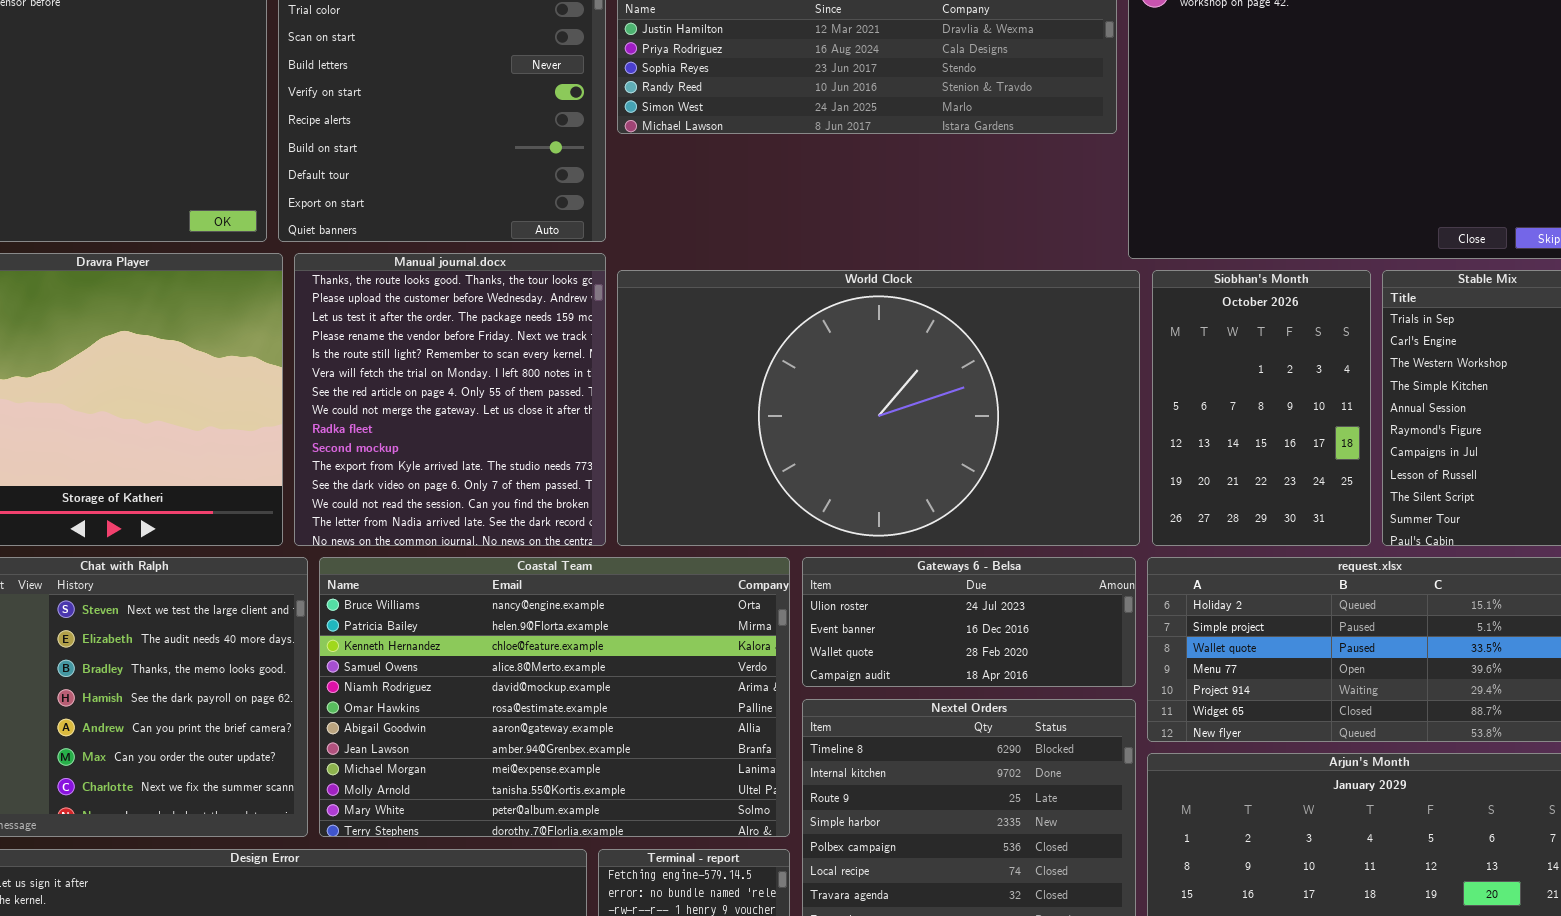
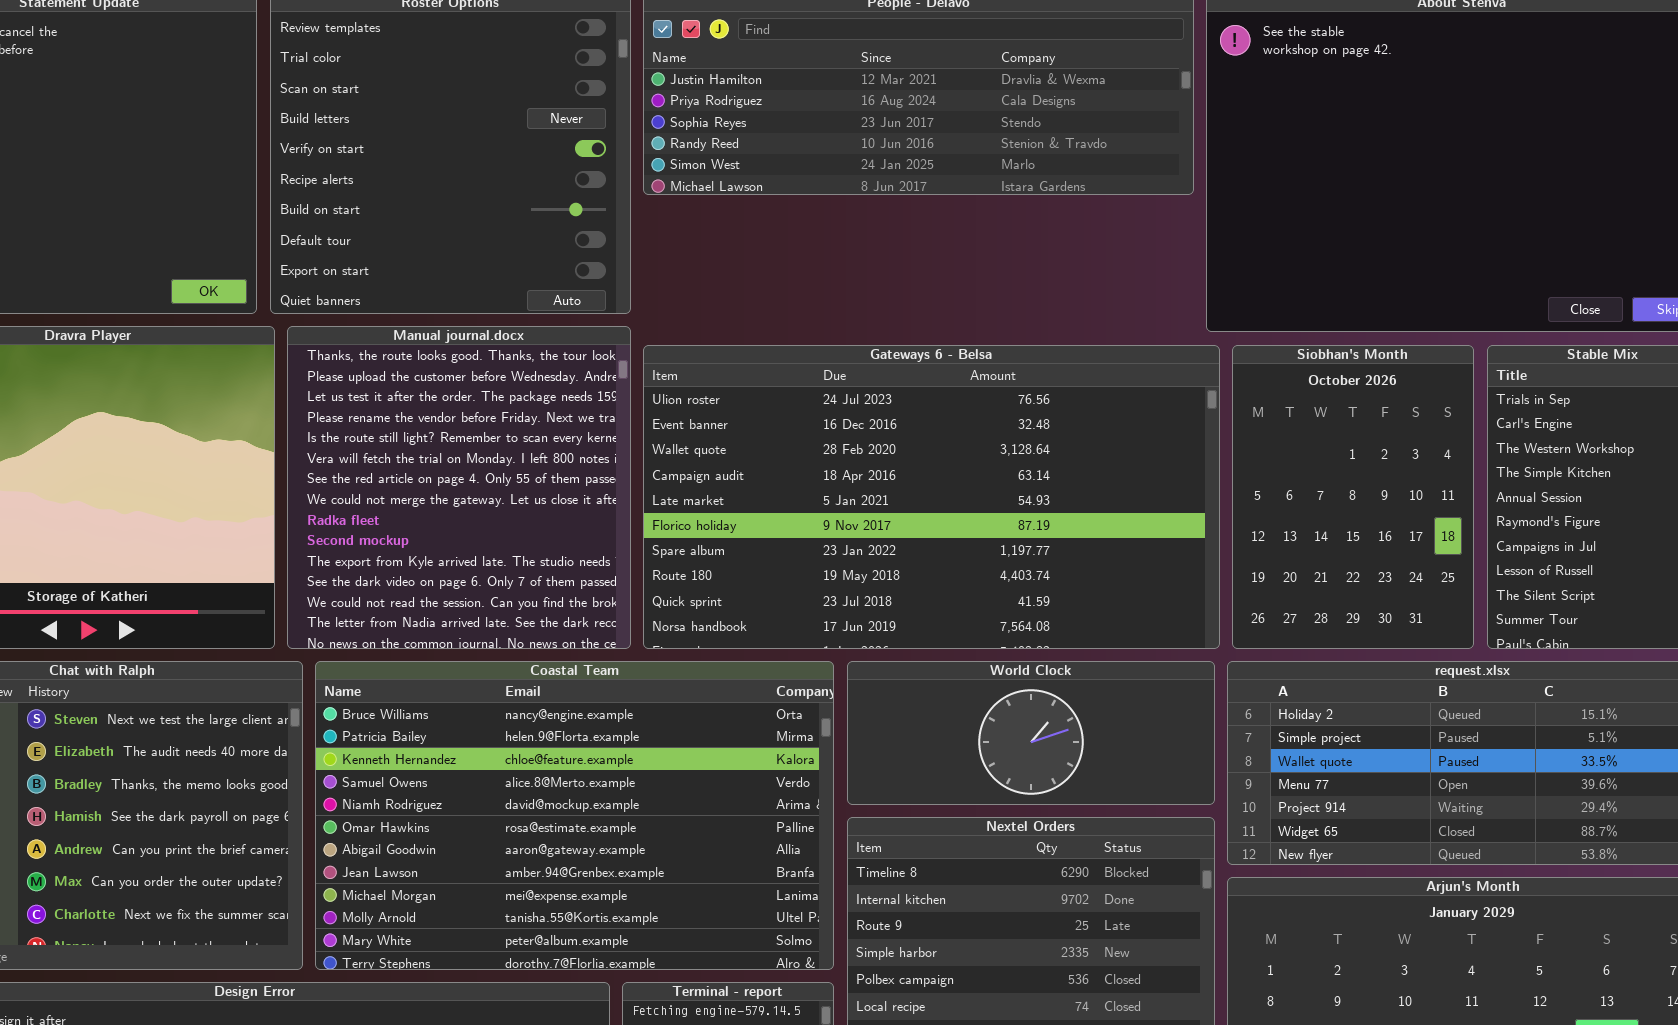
World Clock: [617,270,1140,546] -> [847,661,1215,805], moved, resized
Gateways 6 - Belsa: [802,557,1136,687] -> [643,345,1220,649], moved, resized

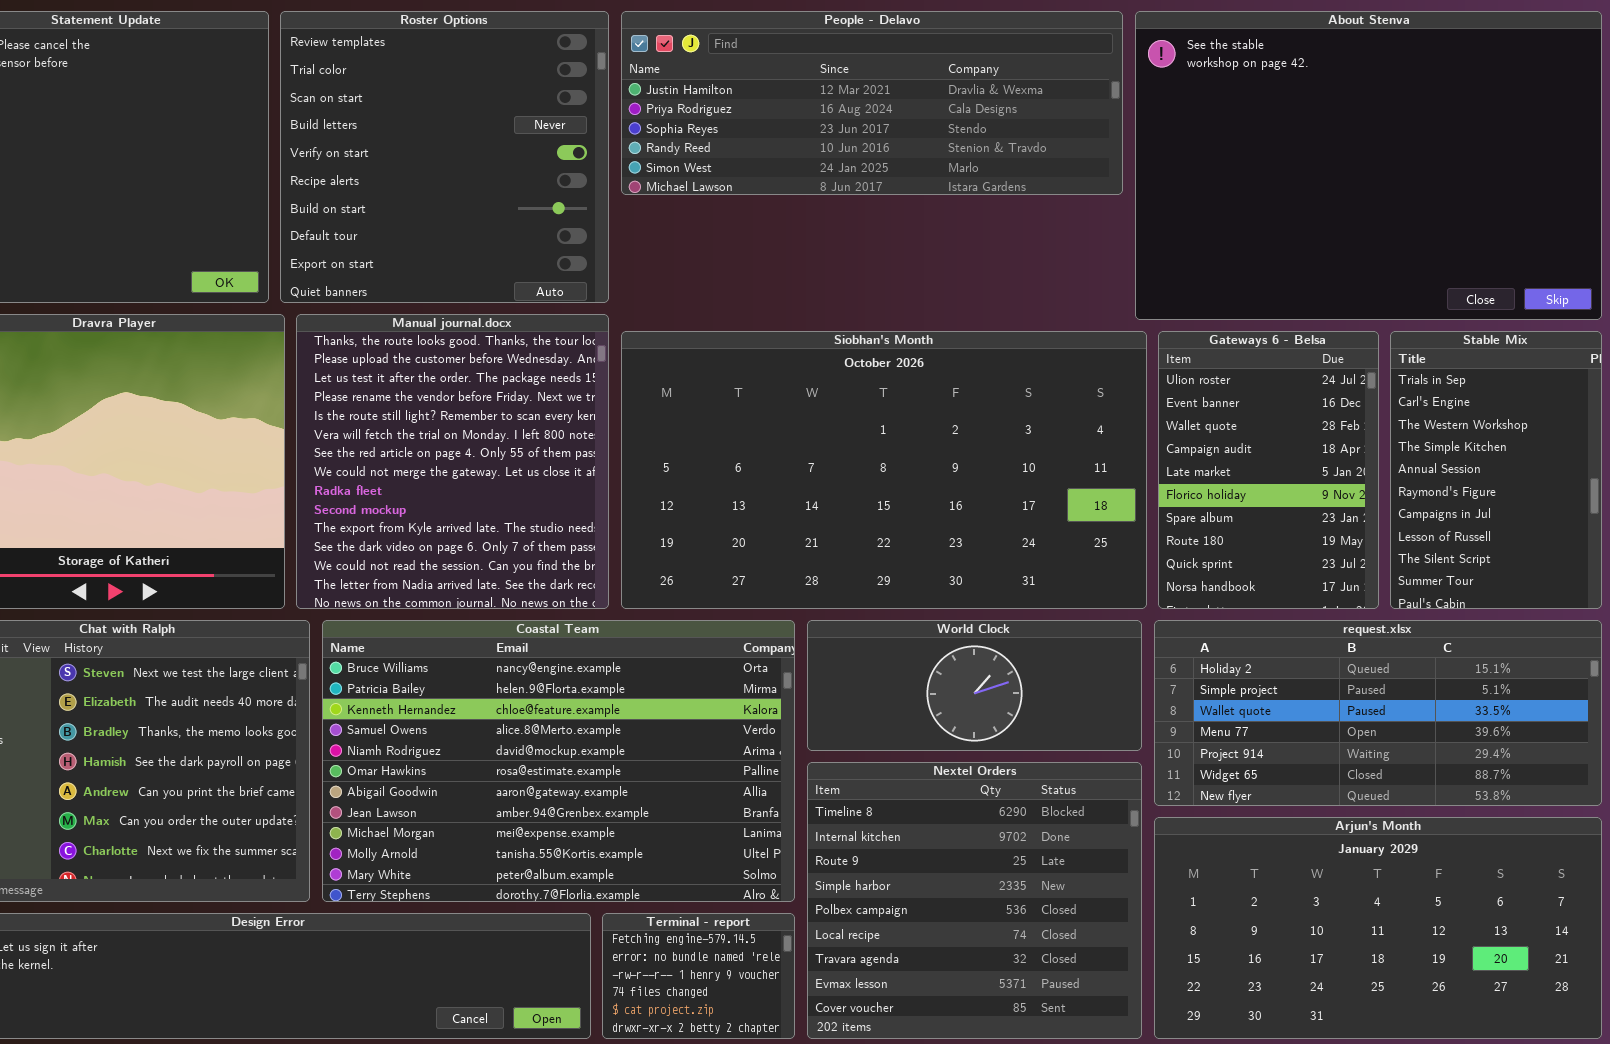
Gateways 6 - Belsa: [643,345,1220,649] -> [1158,331,1379,609], moved, resized
Siobhan's Month: [1232,345,1474,649] -> [621,331,1147,609], moved, resized

